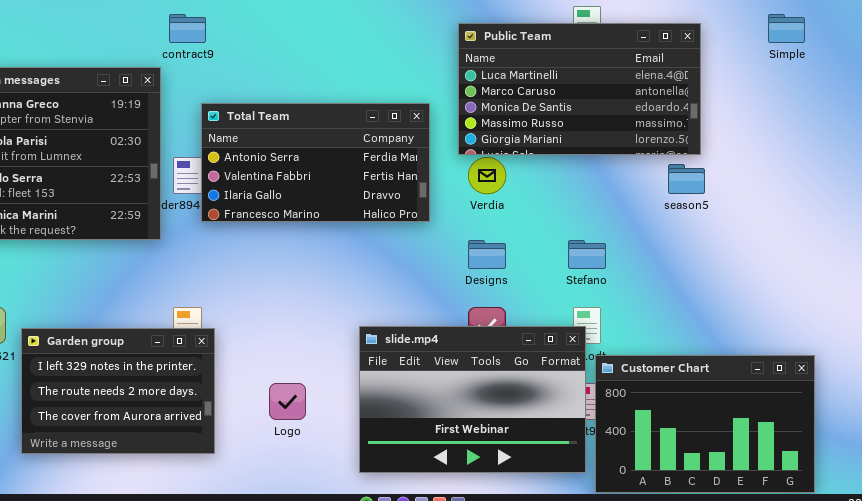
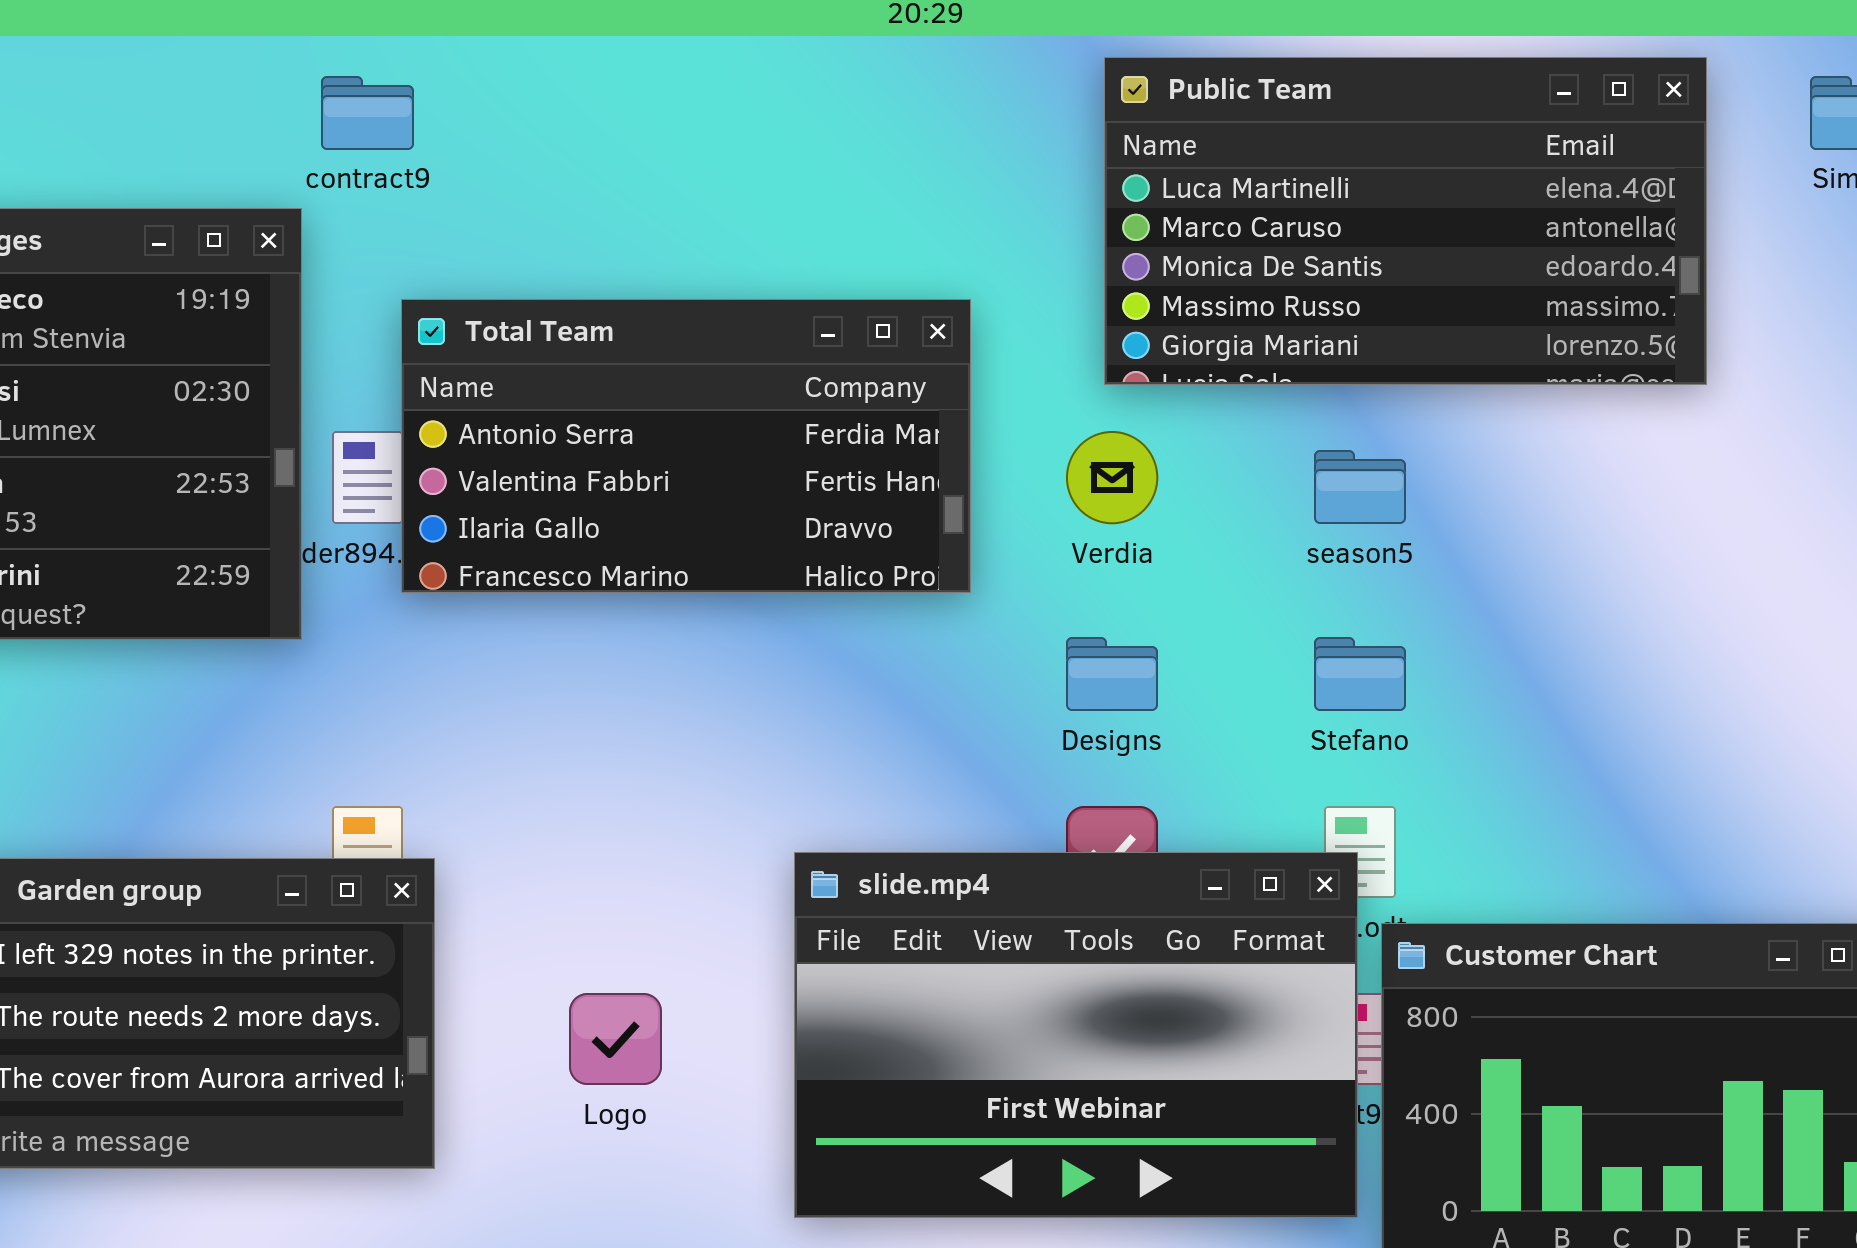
Public Team: [458,23,701,155] -> [1104,57,1707,385], moved
season5: [668,164,705,194] -> [1314,450,1406,524], moved

